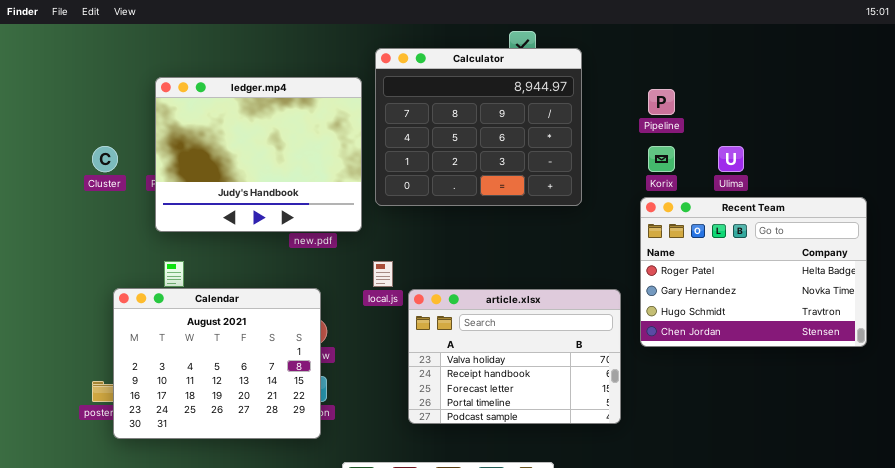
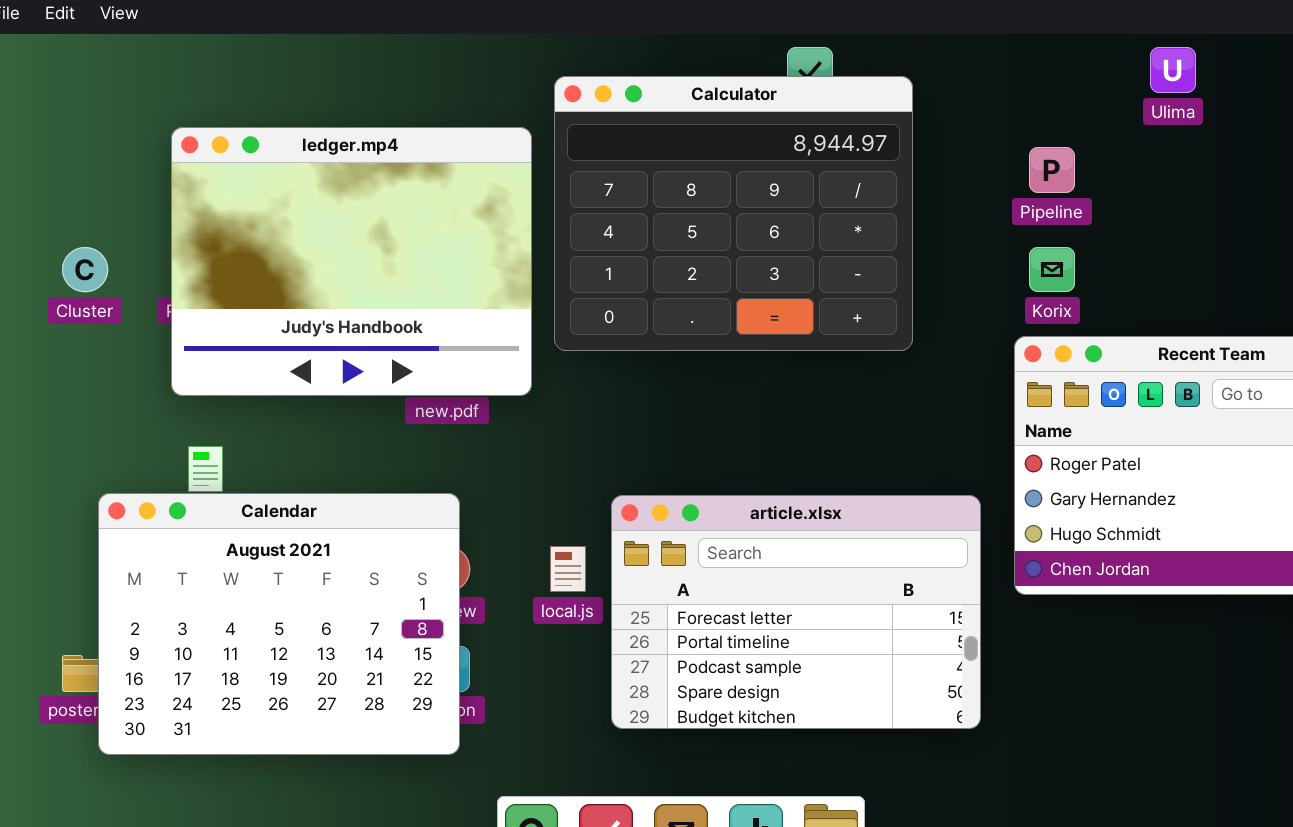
Ulima: [718,146,744,172] -> [1150,47,1196,93], moved
local.js: [373,261,393,287] -> [550,546,586,592], moved
article.xlsx: [408,289,621,424] -> [611,495,981,729], scrolled down 2 rows

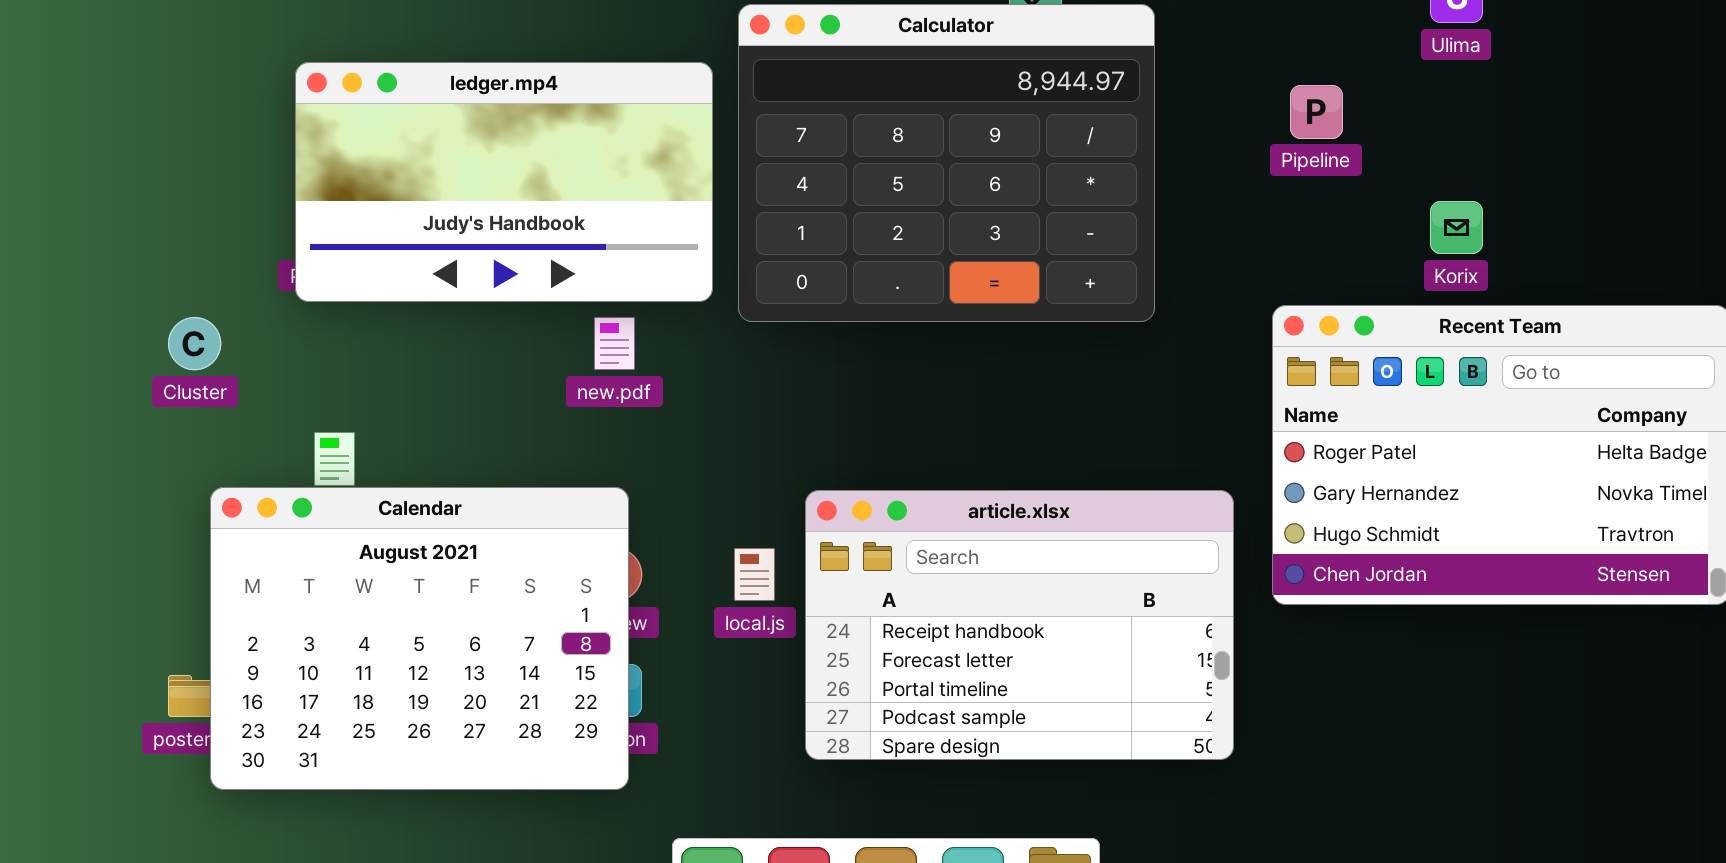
ledger.mp4: [171,127,532,396] -> [295,62,713,302], resized
Cluster: [62,247,108,292] -> [168,317,221,370], moved
Korix: [1029,247,1075,292] -> [1430,201,1483,254], moved
article.xlsx: [611,495,981,729] -> [805,490,1234,760], scrolled up 1 row

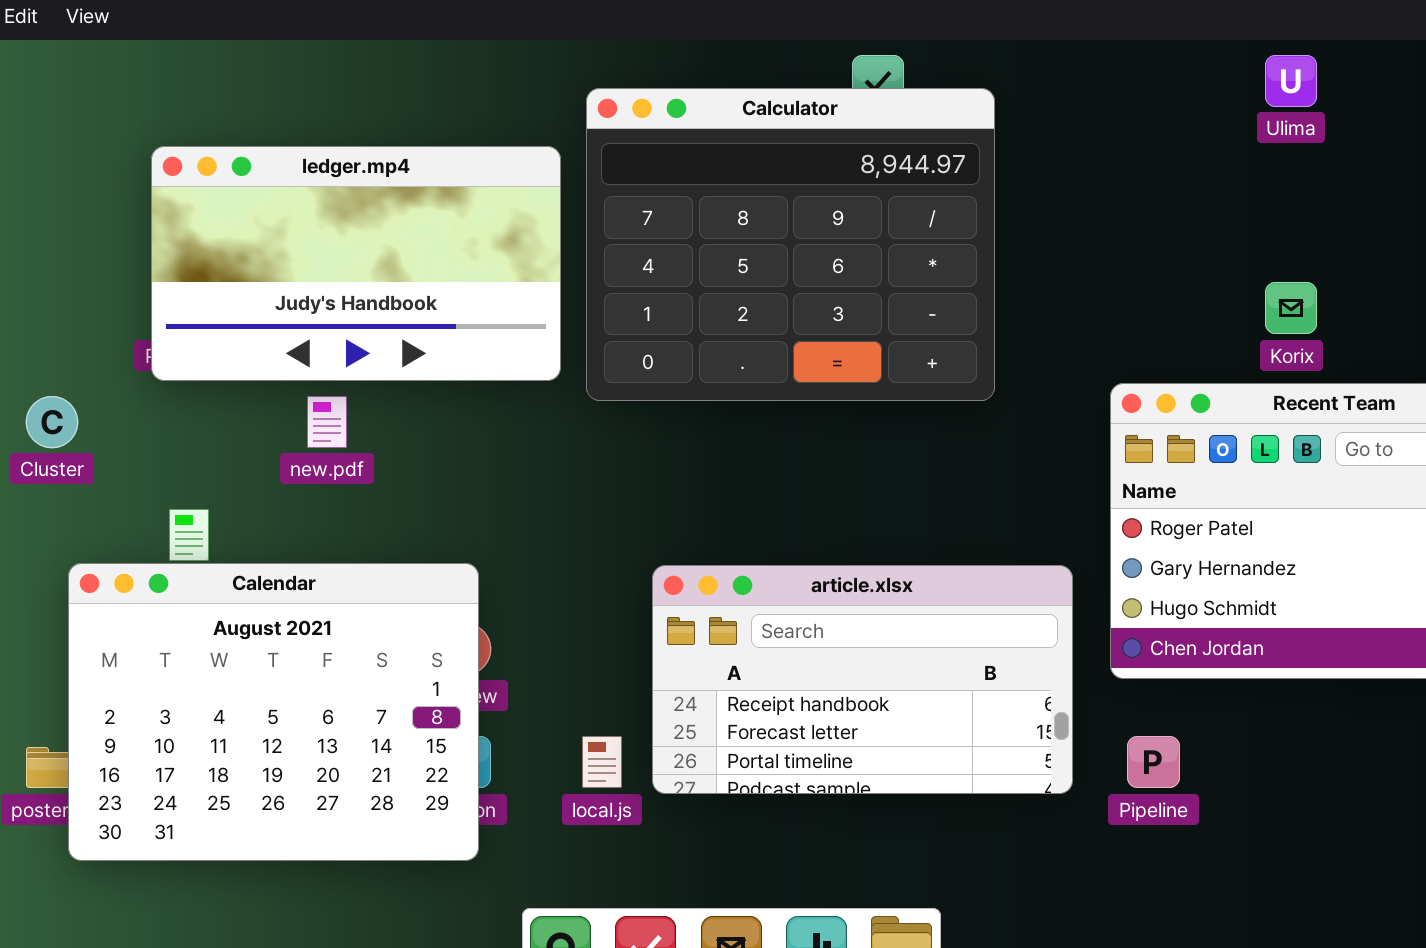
Pipeline: [1290,85,1343,139] -> [1127,736,1180,788], moved
new.pdf: [594,317,635,370] -> [307,396,347,448], moved
article.xlsx: [805,490,1234,760] -> [652,565,1073,794], resized
local.js: [734,548,775,601] -> [582,736,622,788], moved

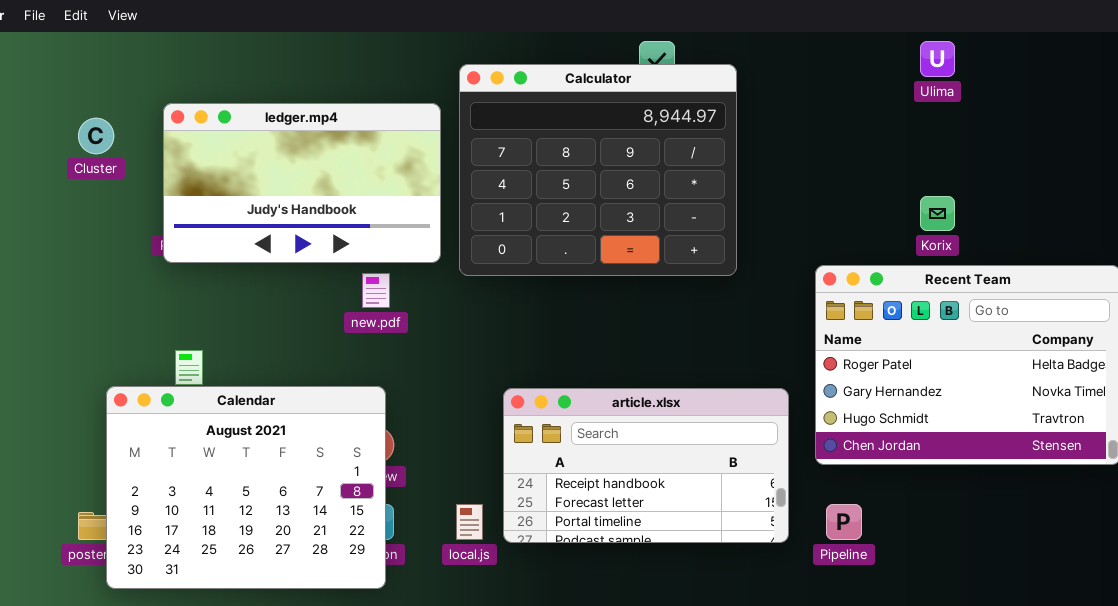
Cluster: [26,396,78,448] -> [78,118,114,154], moved
new.pdf: [307,396,347,448] -> [362,273,390,308], moved

